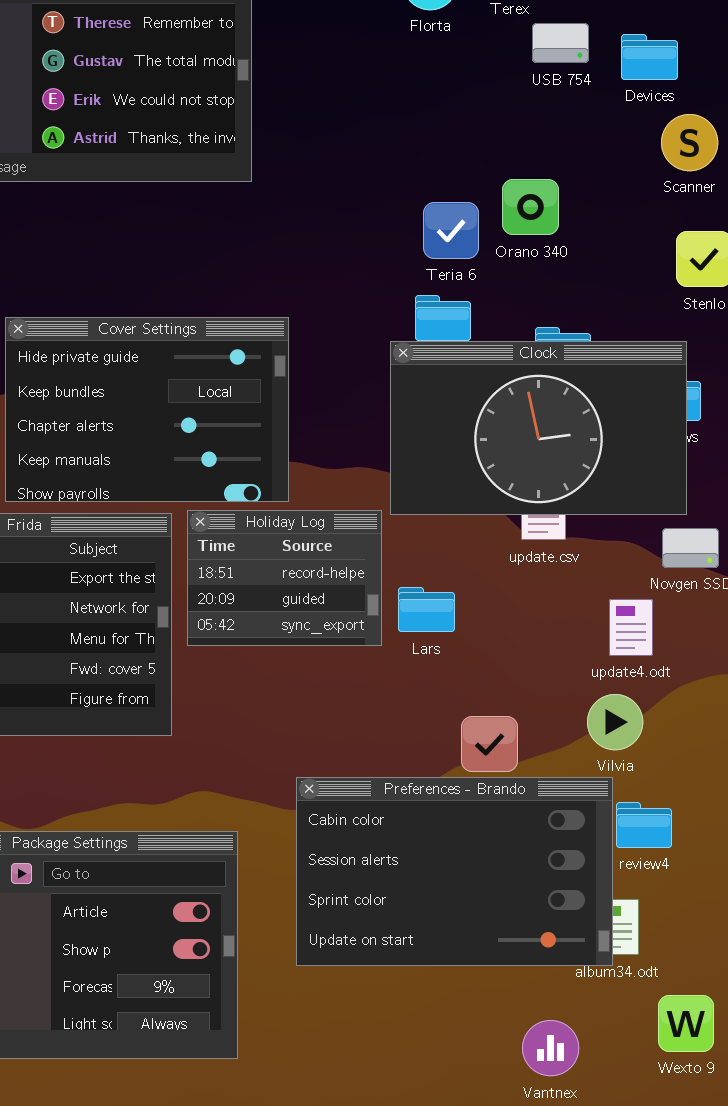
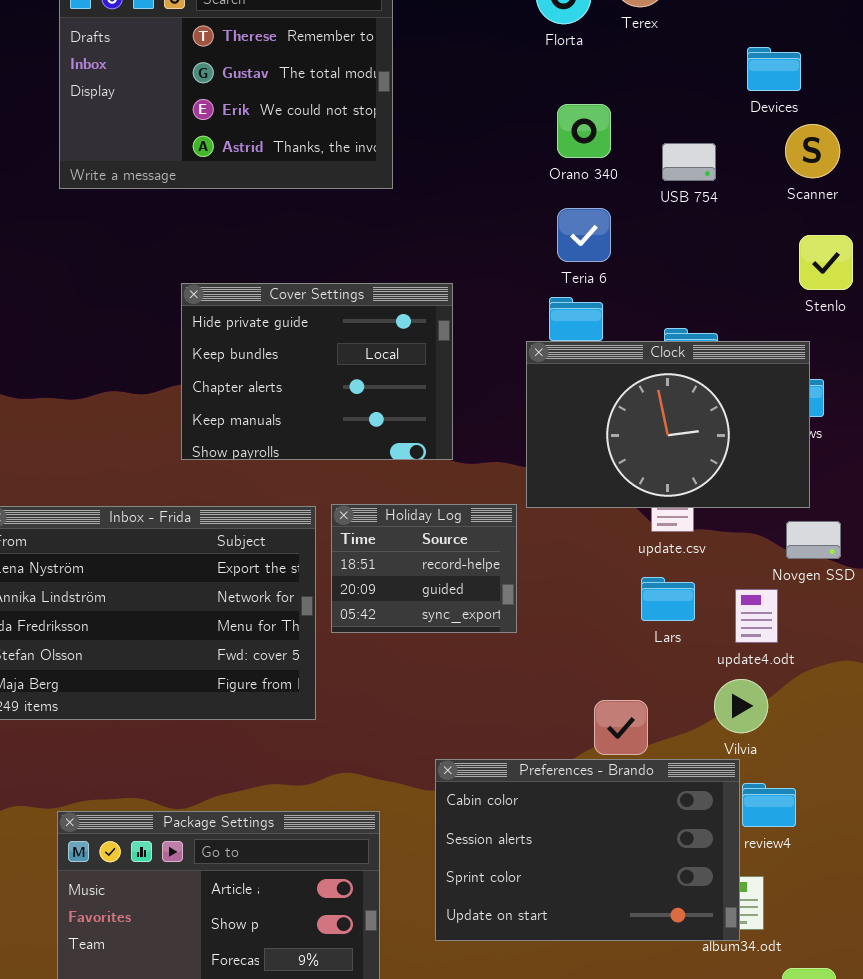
USB 754: [532,23,589,63] -> [662,143,716,181], moved
Orano 340: [502,179,559,235] -> [557,104,611,158], moved
Cover Settings: [5,317,289,502] -> [181,283,453,460], moved
Lars: [398,587,455,632] -> [641,577,695,621], moved

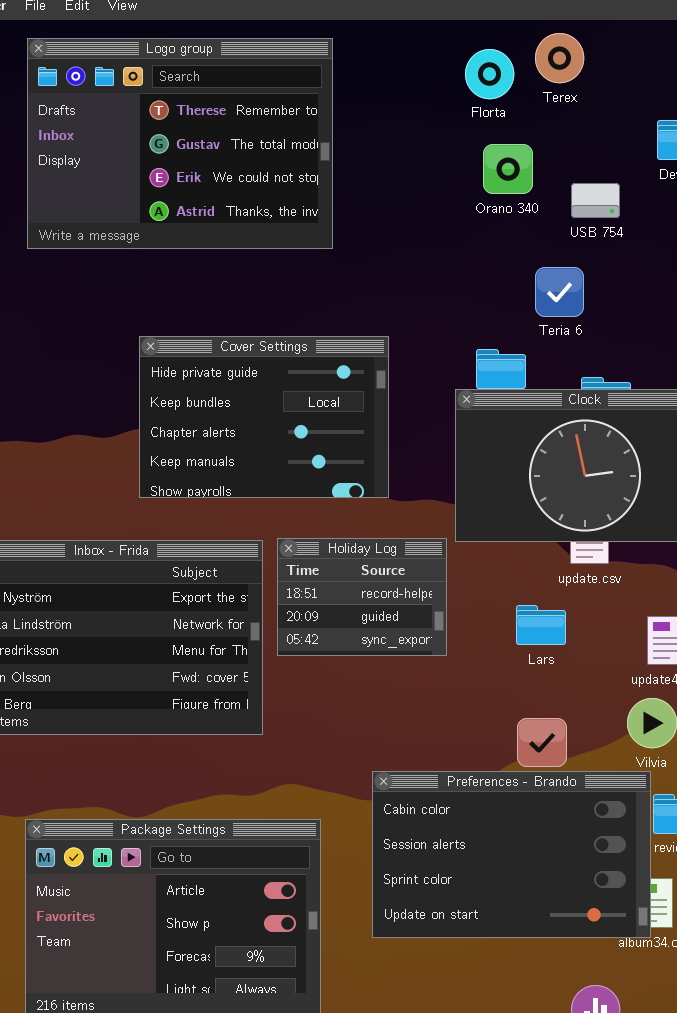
Orano 340: [557,104,611,158] -> [483,144,533,194], moved
USB 754: [662,143,716,181] -> [571,183,620,218], moved
Teria 6: [557,208,611,262] -> [535,267,584,317], moved
Lars: [641,577,695,621] -> [516,605,566,645], moved

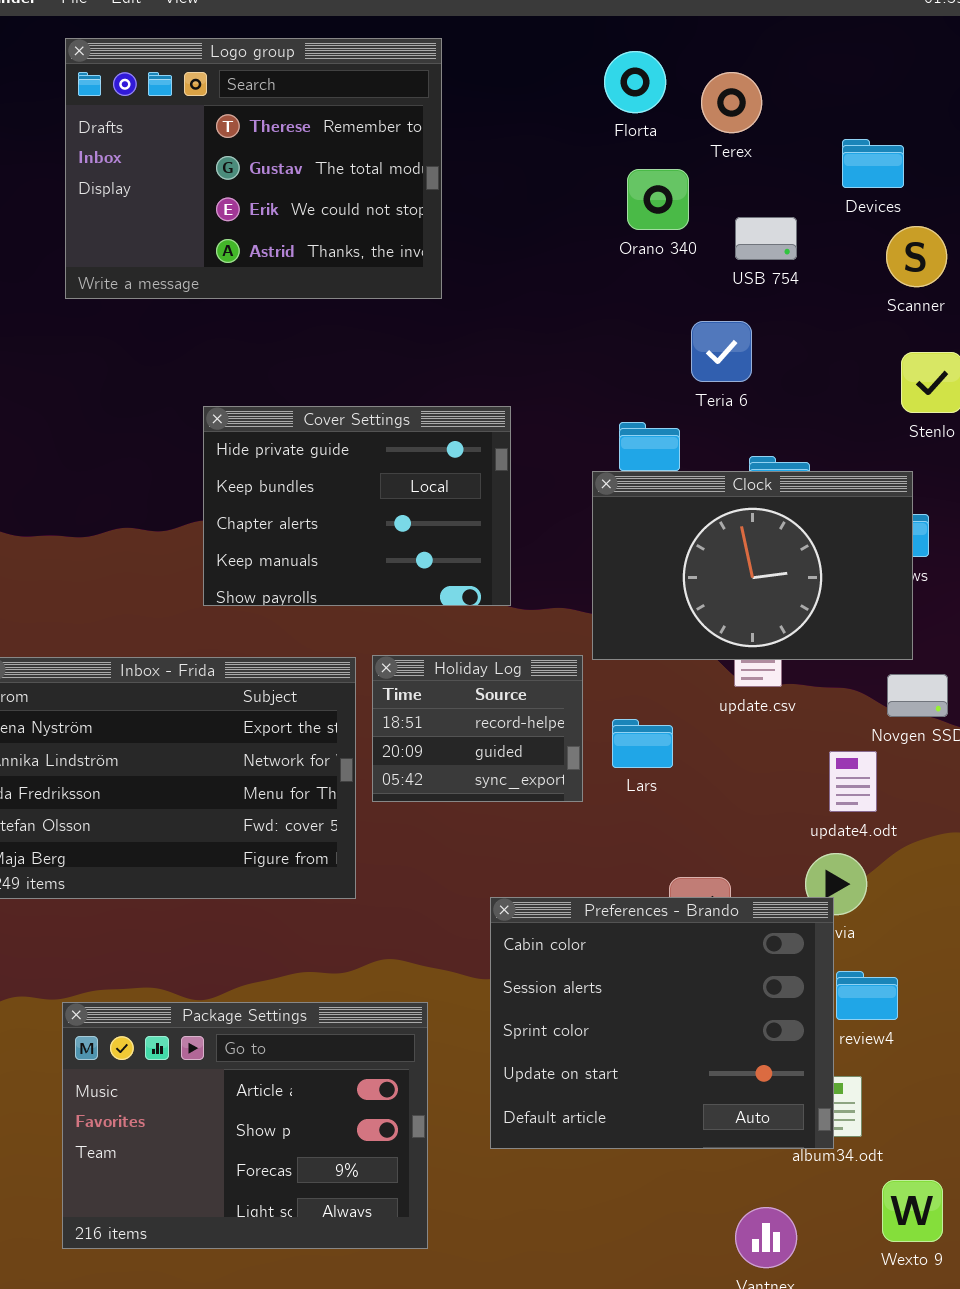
Terex: [535,33,584,83] -> [701,72,762,133], moved
Lars: [516,605,566,645] -> [612,719,673,768], moved
Preferences - Brando: [372,771,651,938] -> [490,897,834,1149], resized

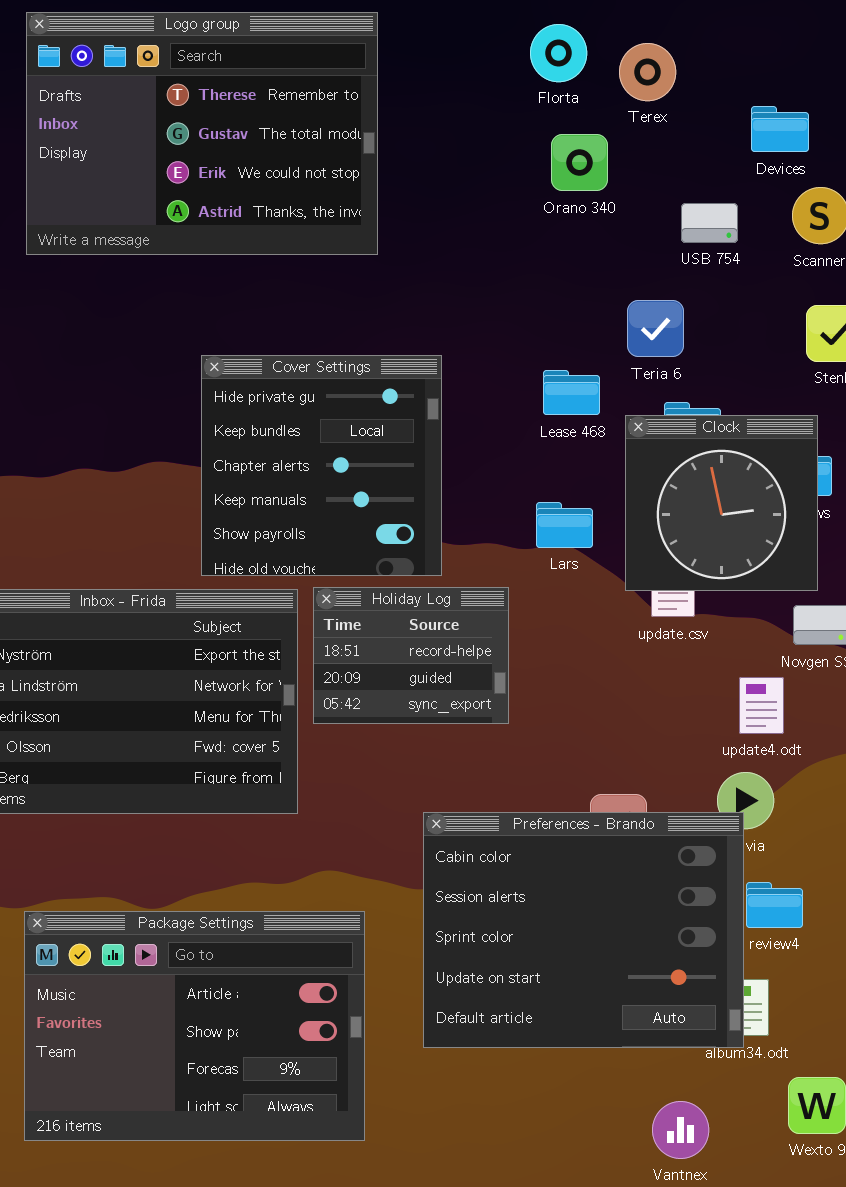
USB 754: [735,217,797,260] -> [681,203,738,243], moved
Teria 6: [691,321,752,382] -> [627,300,684,357], moved
Cover Settings: [203,406,511,606] -> [201,355,442,576], resized
Clock: [592,471,913,660] -> [625,415,818,591], resized
Lars: [612,719,673,768] -> [536,502,593,548], moved

